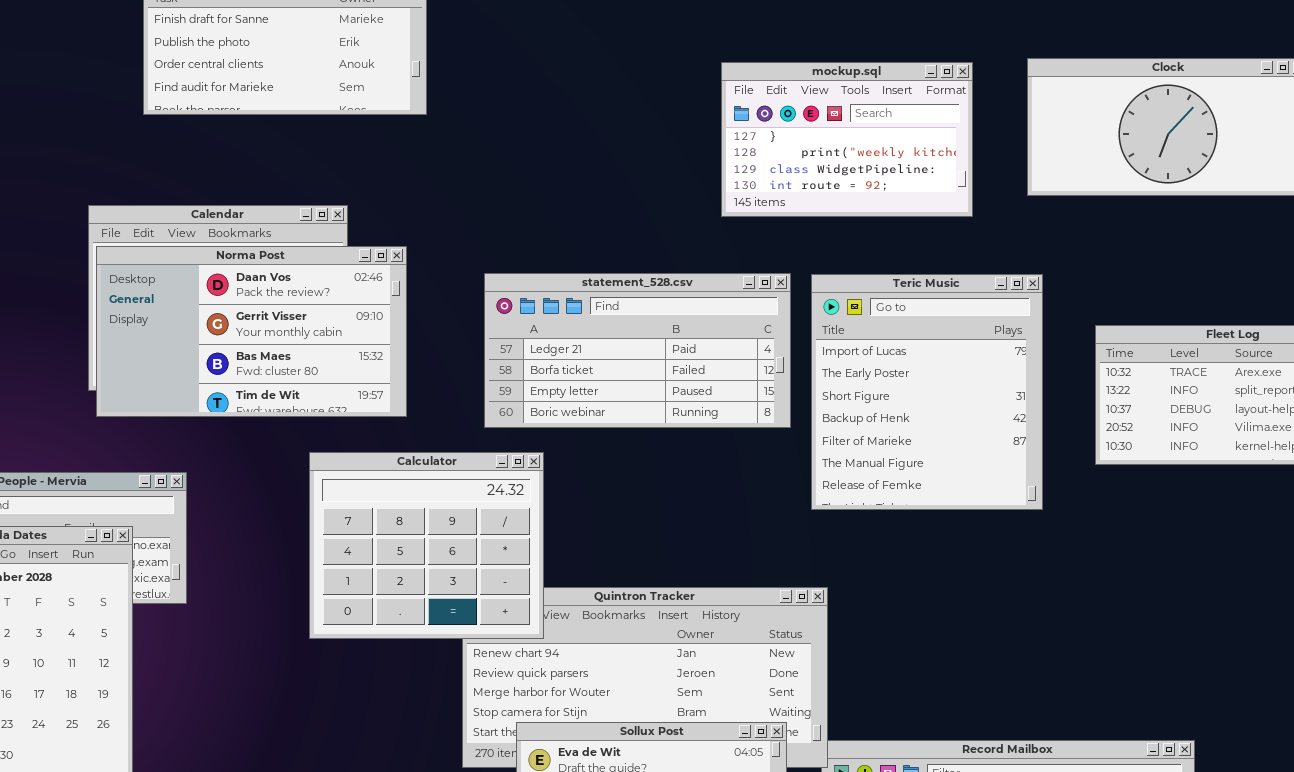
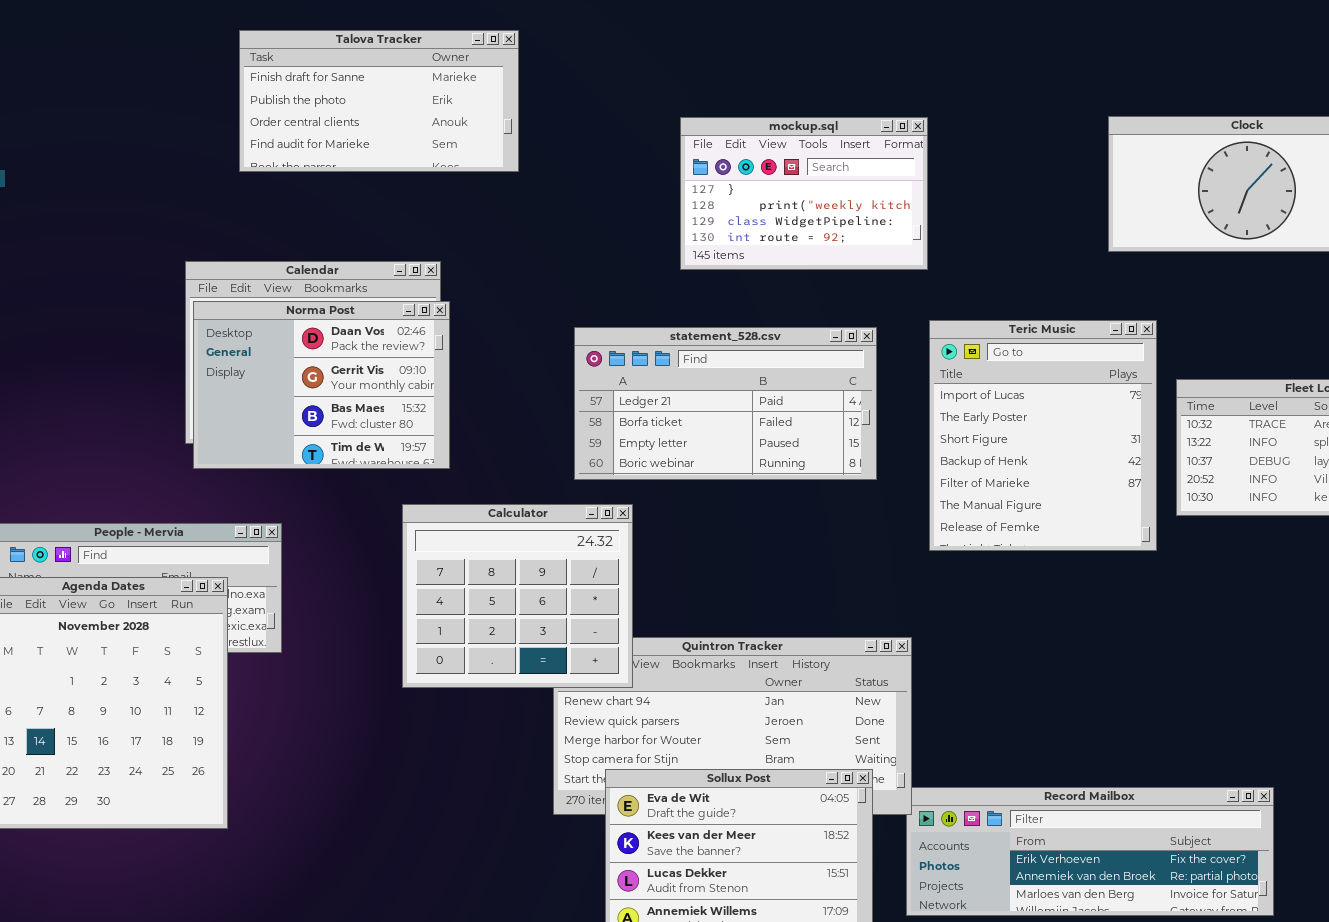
mockup.sql: [721,62,973,217] -> [680,117,928,270], moved
Norma Post: [96,246,407,417] -> [193,301,450,469], resized
Teric Music: [811,274,1043,510] -> [929,320,1157,551], moved

